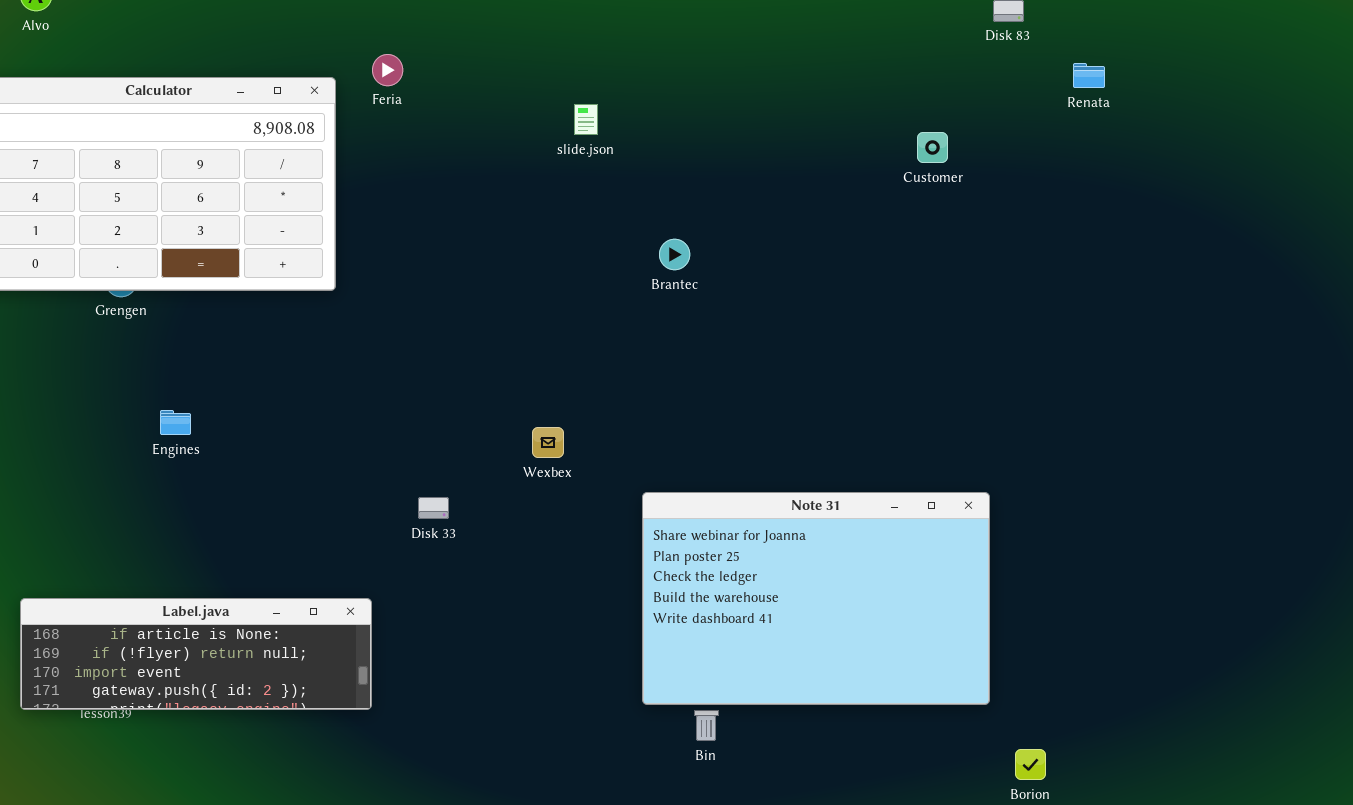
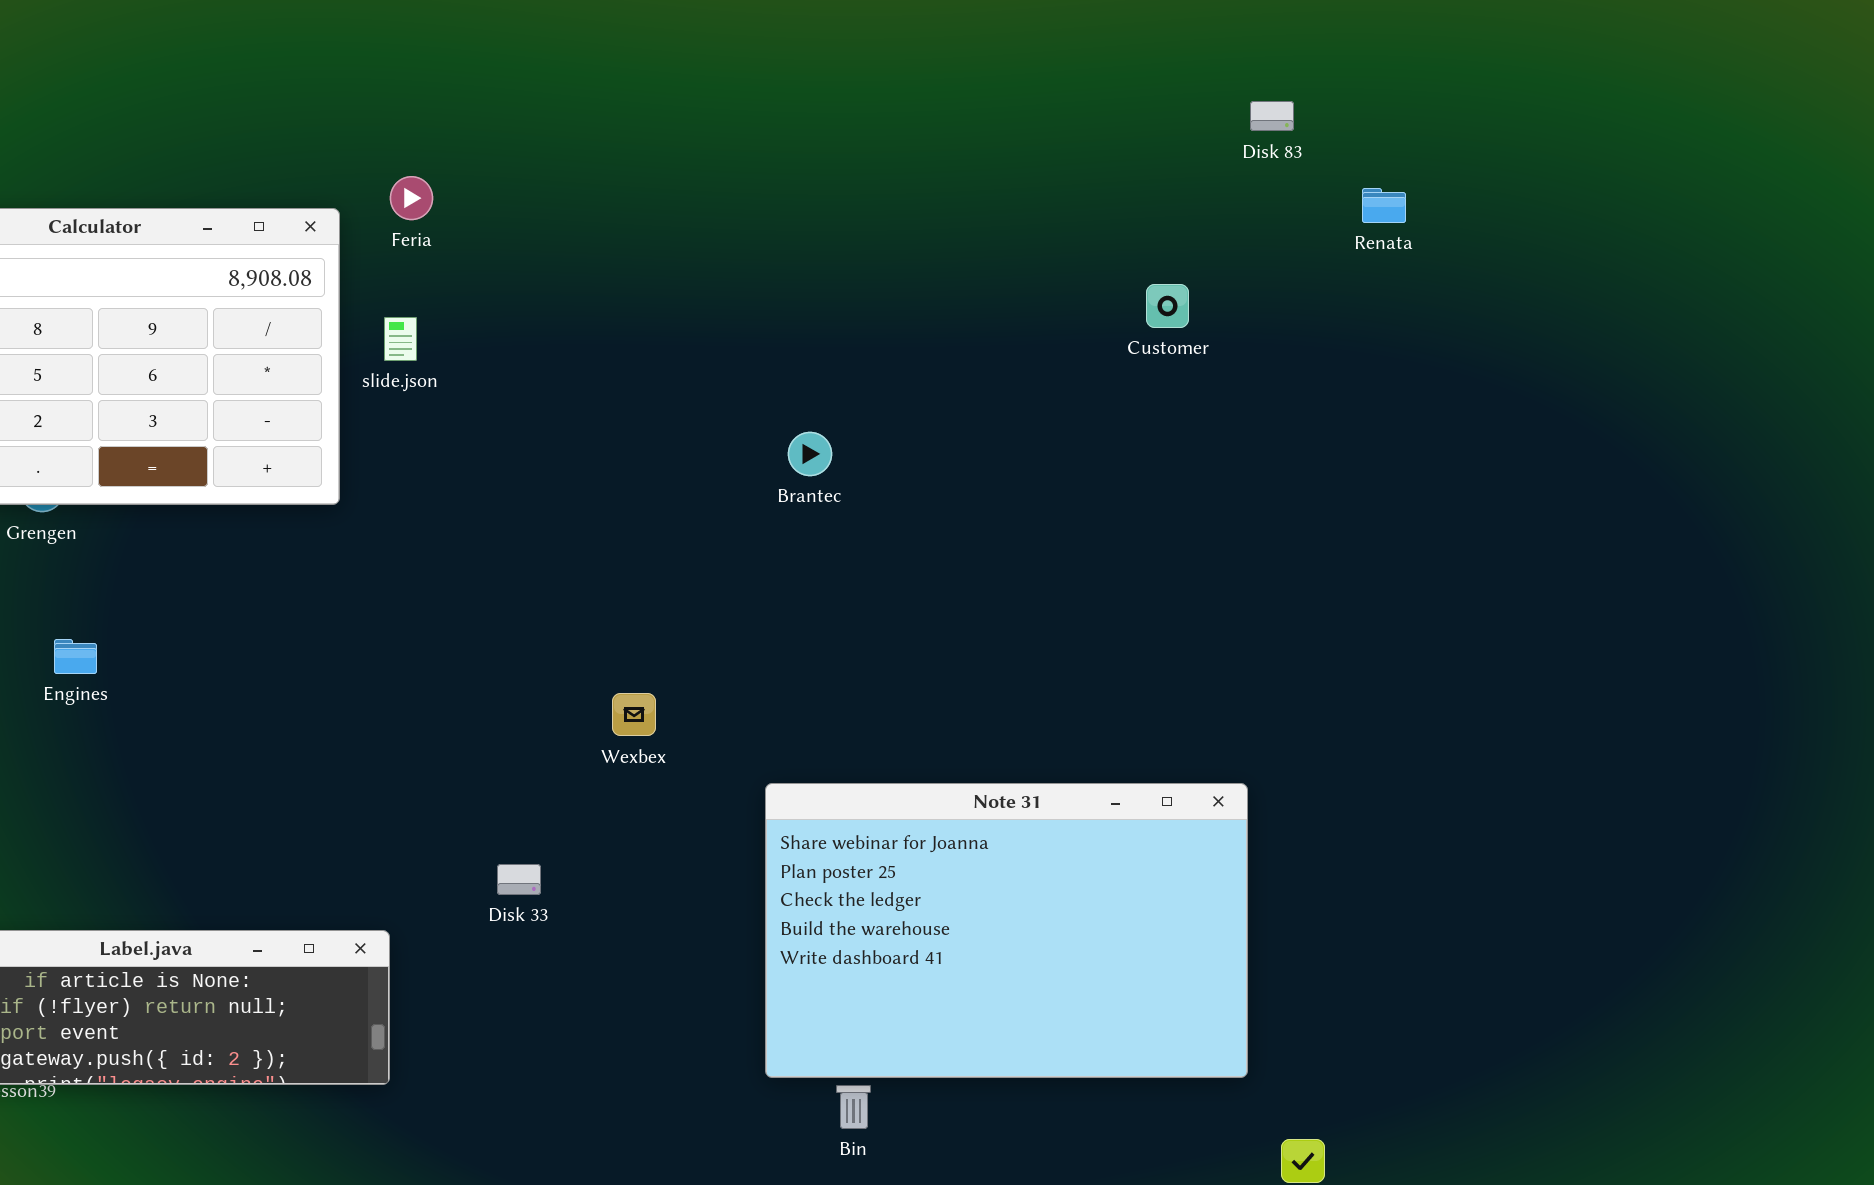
slide.json: [574,104,598,135] -> [384,317,417,361], moved
Engines: [160,410,191,435] -> [54,639,97,674], moved
Disk 33: [418,497,449,519] -> [497,864,541,895], moved

